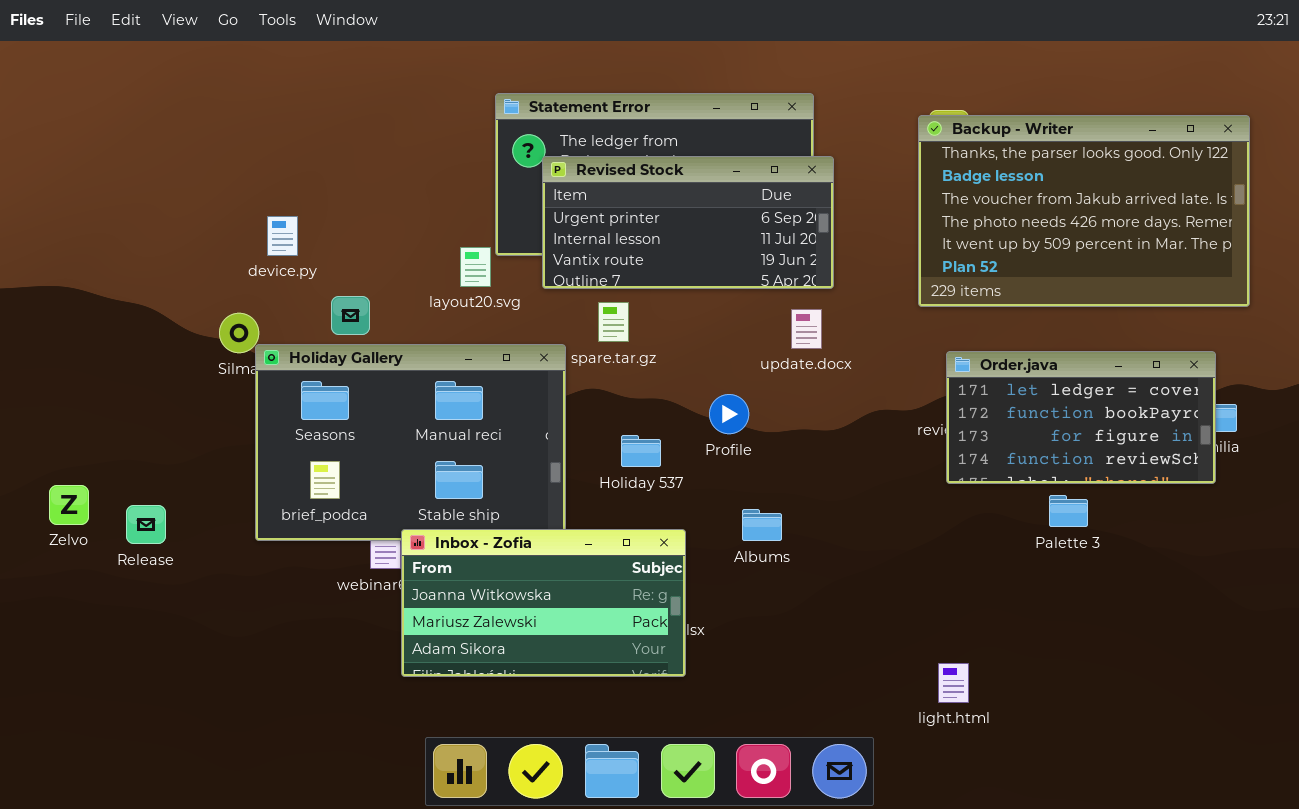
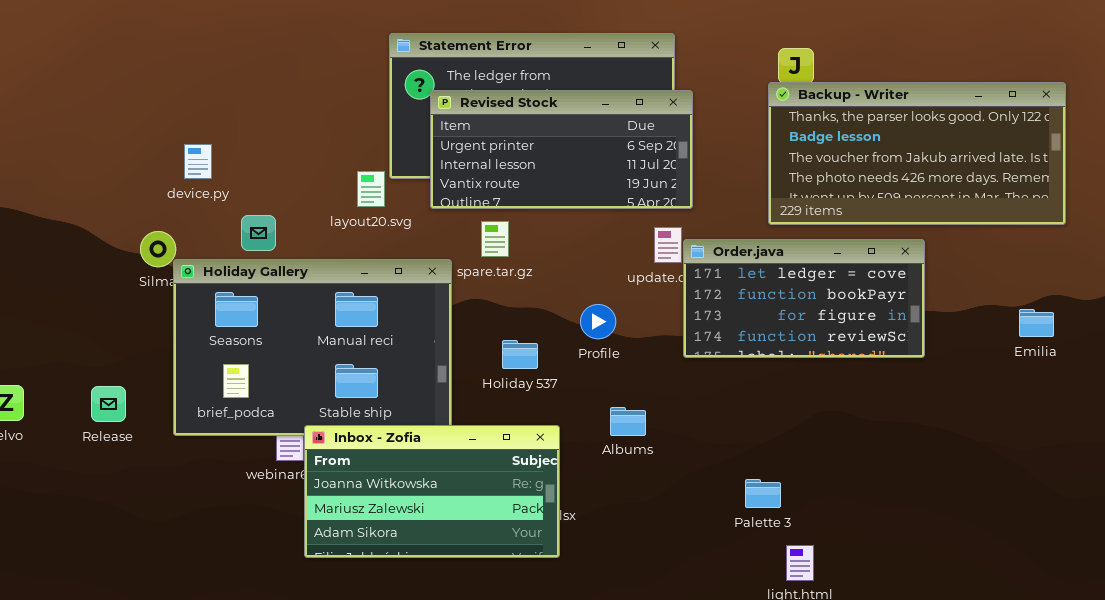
Backup - Writer: [918,115,1250,307] -> [768,82,1066,225], resized
Order.java: [946,351,1216,484] -> [683,239,925,358], moved
Palette 3: [1049,495,1088,527] -> [745,479,781,508], moved
Release: [126,505,166,544] -> [91,386,126,422], moved

